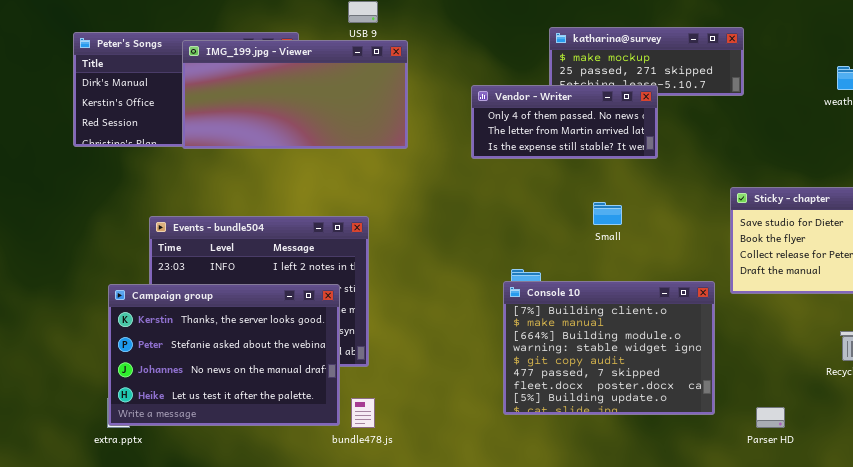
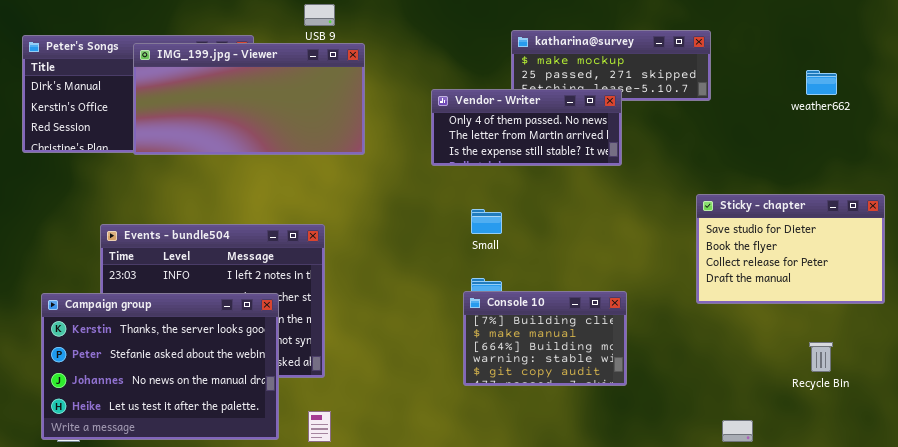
Small: [593,202,622,225] -> [471,209,502,234], moved
Console 10: [503,281,715,415] -> [463,291,627,386], resized
Campaign group: [108,284,340,426] -> [41,293,279,440], moved

